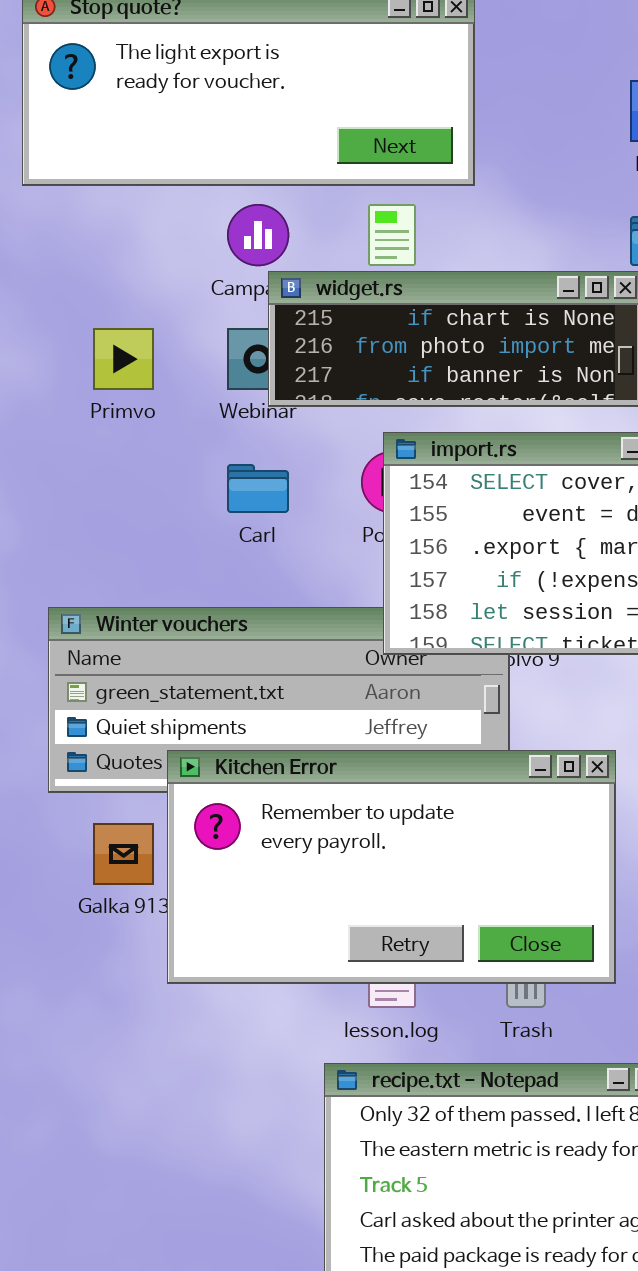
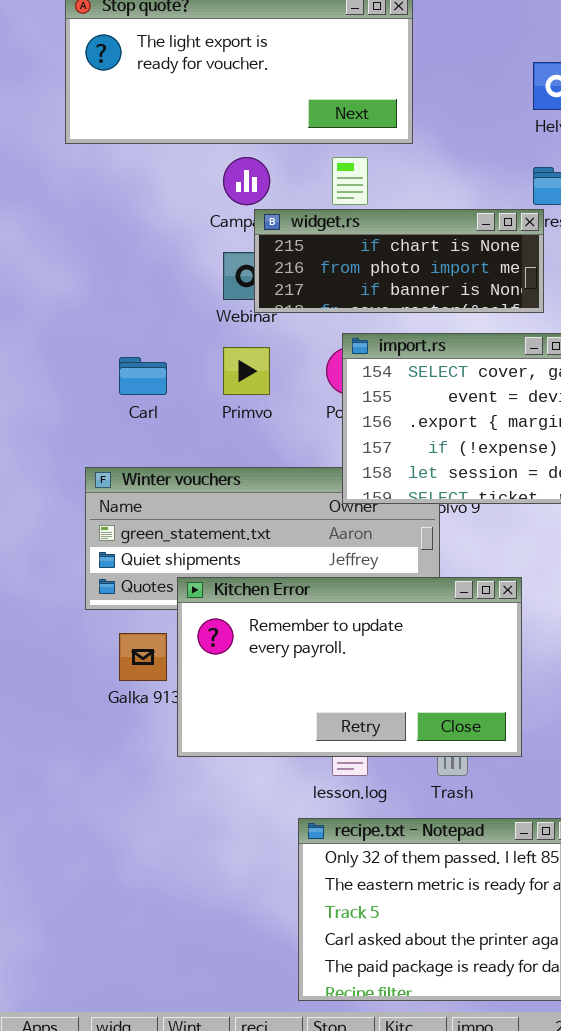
Primvo: [93,328,154,390] -> [223,347,270,395], moved
Carl: [227,464,289,513] -> [119,357,167,395], moved

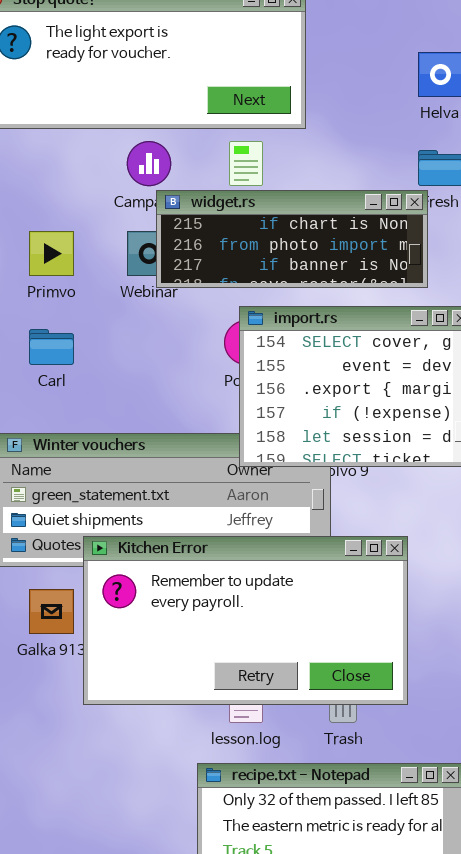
Primvo: [223,347,270,395] -> [29,231,74,276], moved

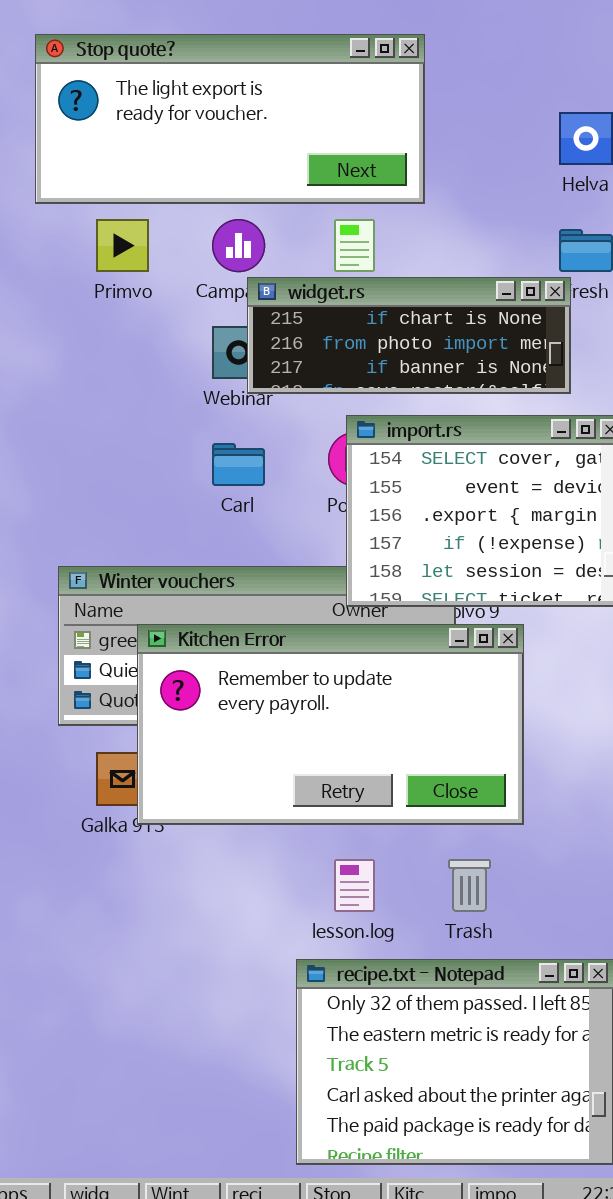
Primvo: [29,231,74,276] -> [96,219,149,272], moved
Carl: [29,329,74,365] -> [212,443,265,486], moved
Kitchen Error: [83,536,408,705] -> [137,624,524,825], moved

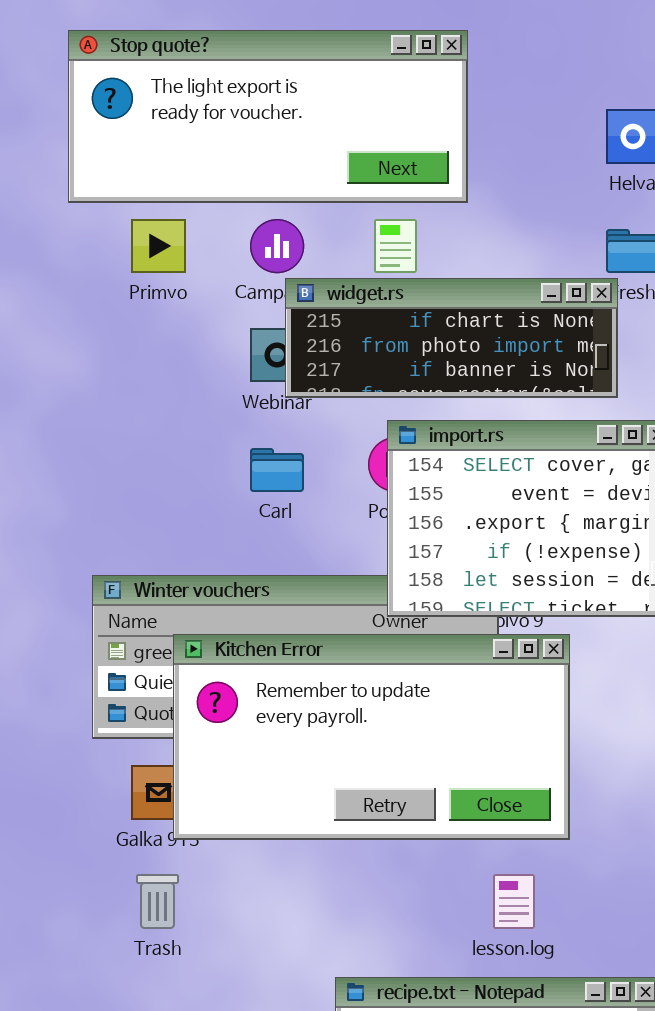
lesson.log: [334,859,375,912] -> [493,874,535,929], moved
Trash: [448,859,491,912] -> [136,874,179,929], moved

